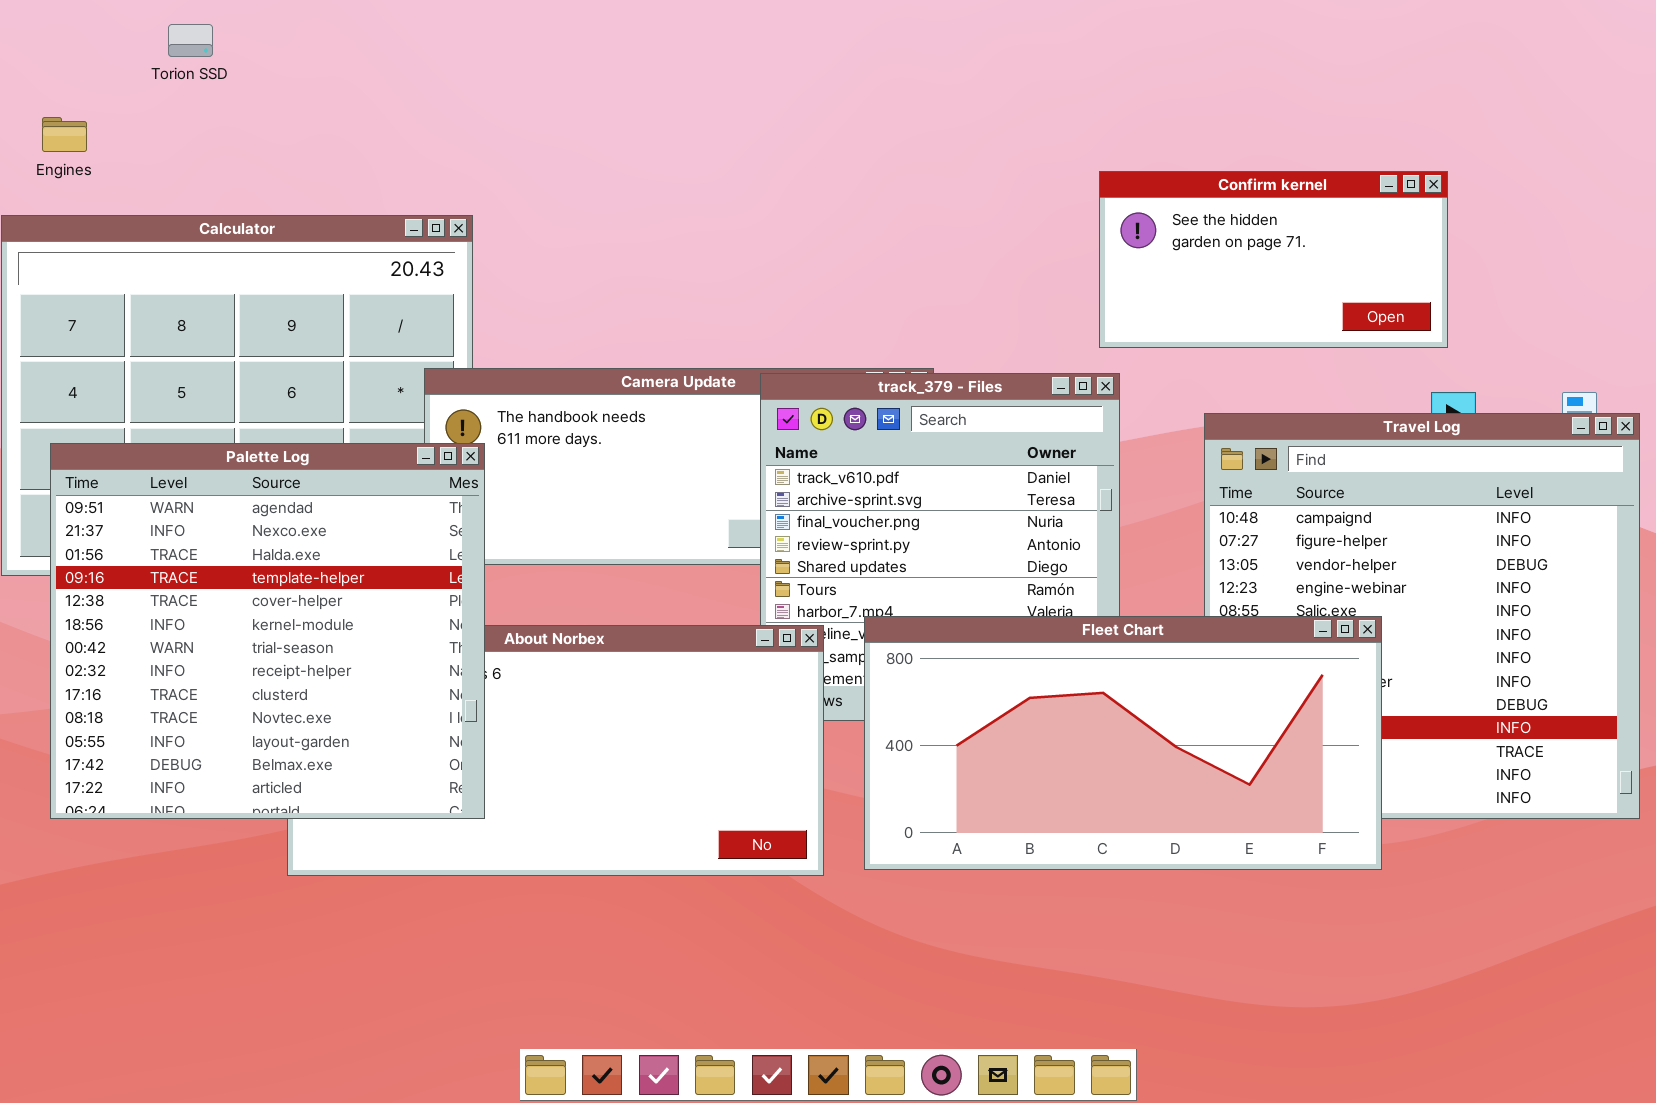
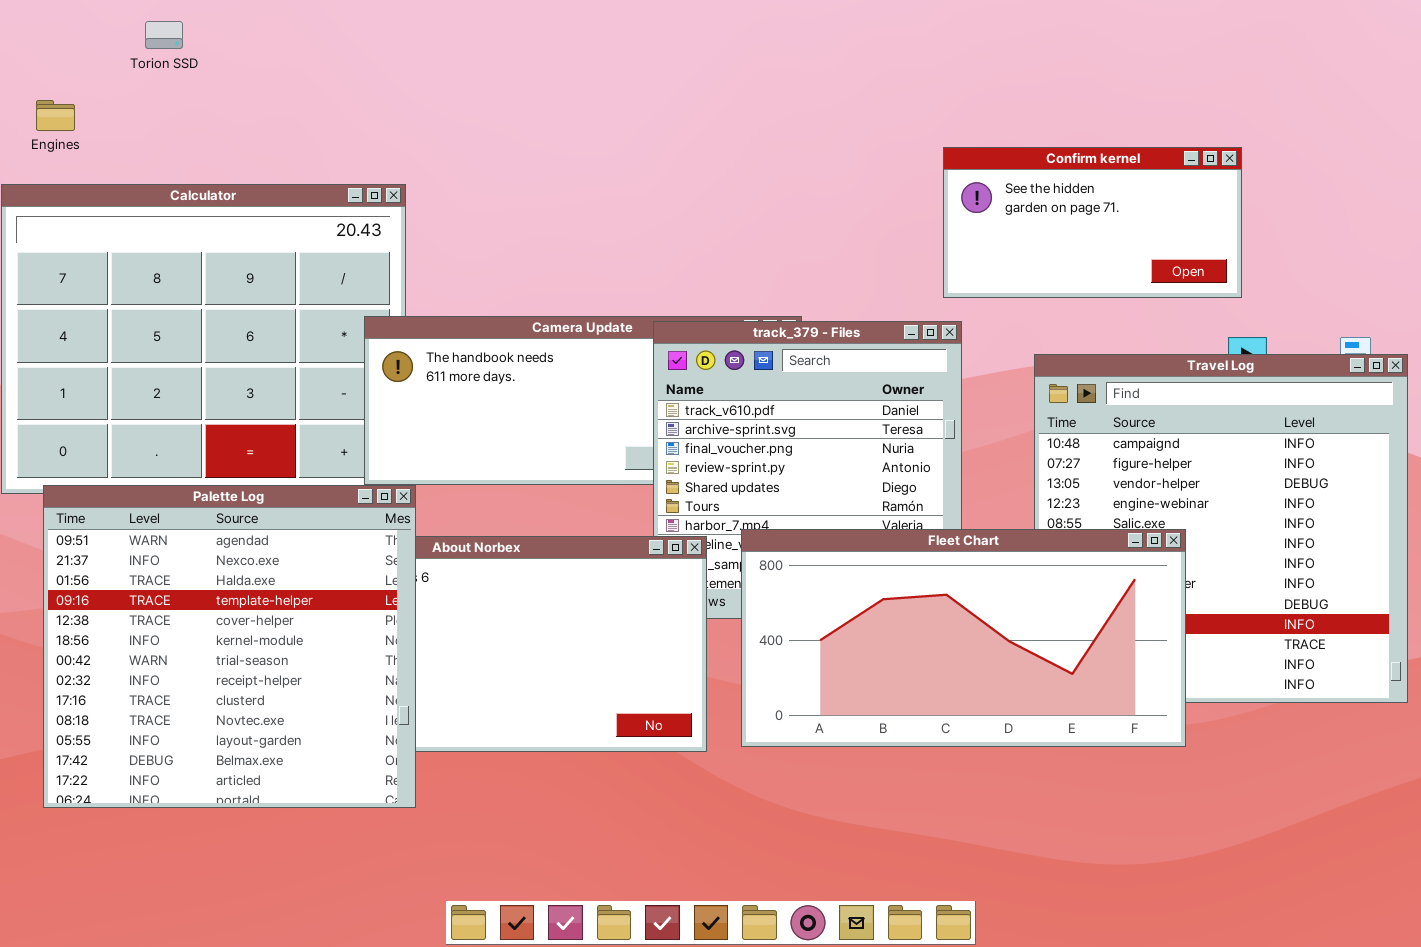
Palette Log: [50,443,485,819] -> [43,485,416,808], moved

